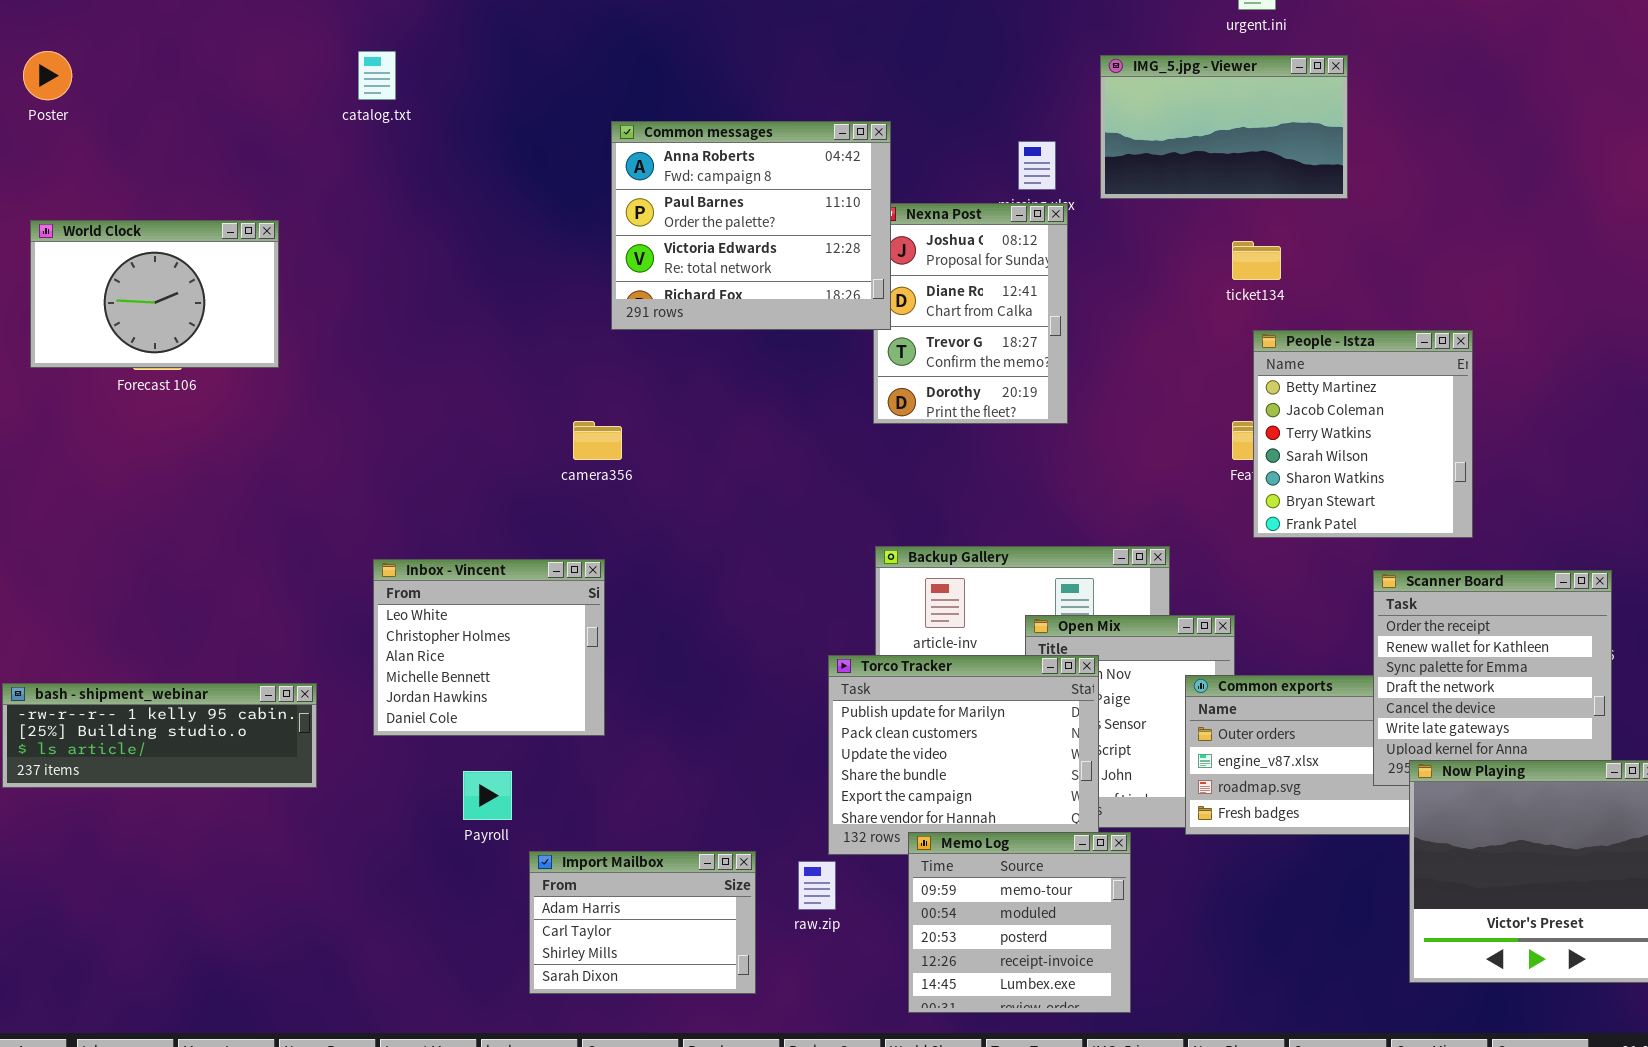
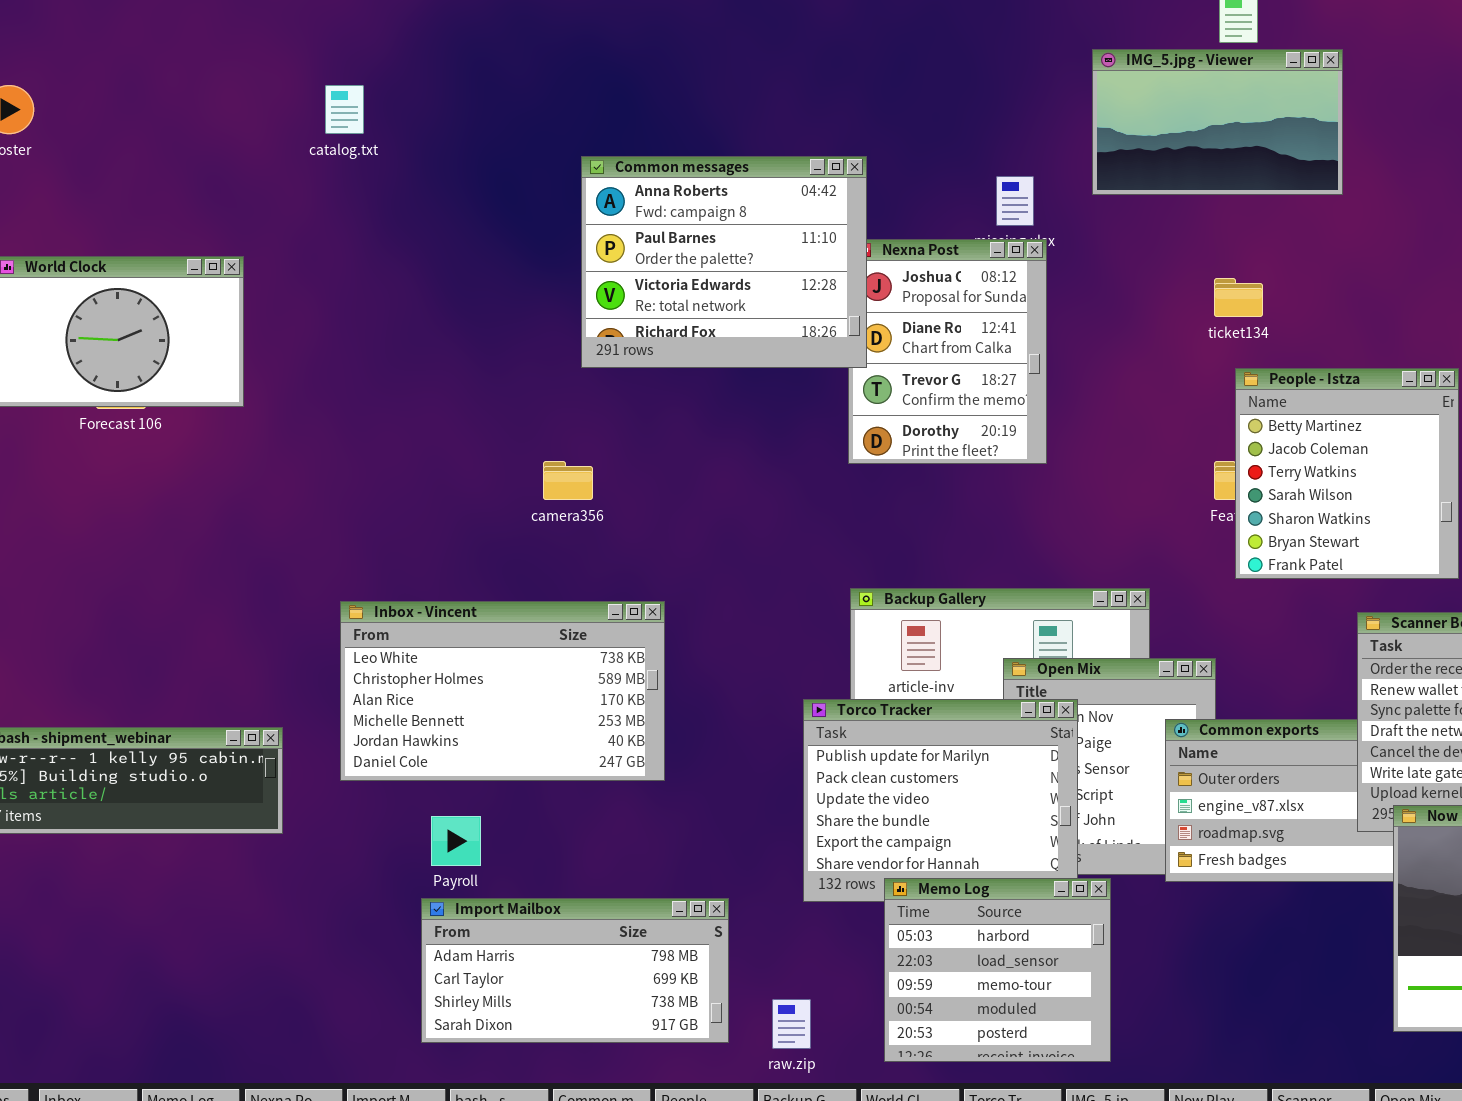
IMG_5.jpg - Viewer: [1100,55,1348,199] -> [1092,49,1343,195], moved
Inbox - Vincent: [373,559,605,736] -> [340,601,665,781], resized
Memo Log: [908,832,1131,1013] -> [884,878,1111,1062], scrolled up 2 rows
Import Mailbox: [529,851,756,994] -> [421,898,729,1043], resized
raw.zip: [798,861,836,910] -> [772,999,811,1049], moved

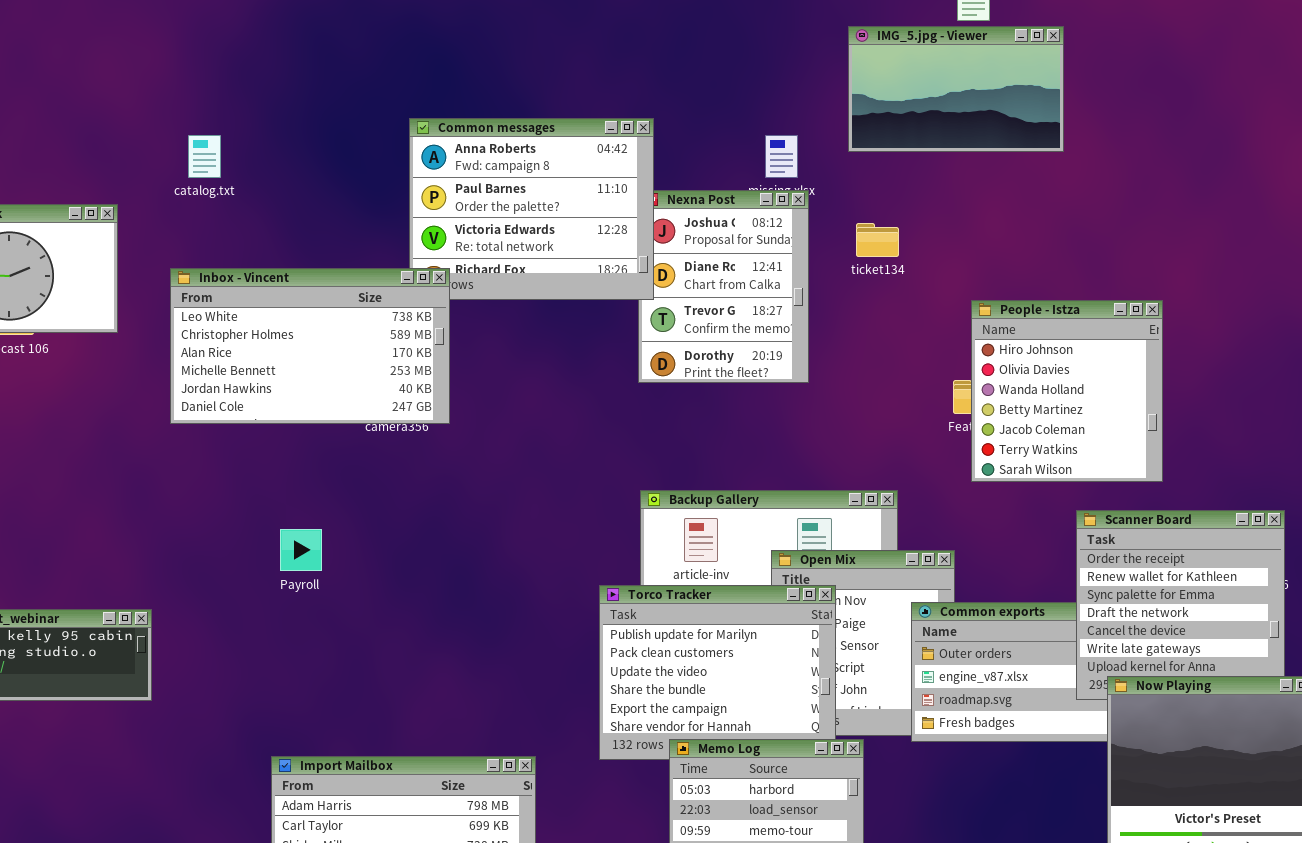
catalog.txt: [325,85,364,134] -> [188,135,221,178], moved
ticket134: [1214,278,1263,317] -> [856,223,899,257], moved
People - Istza: [1235,368,1459,579] -> [971,300,1163,482], scrolled up 3 rows
Inbox - Vincent: [340,601,665,781] -> [170,268,450,424], moved
Payroll: [431,816,481,866] -> [280,529,322,571], moved

